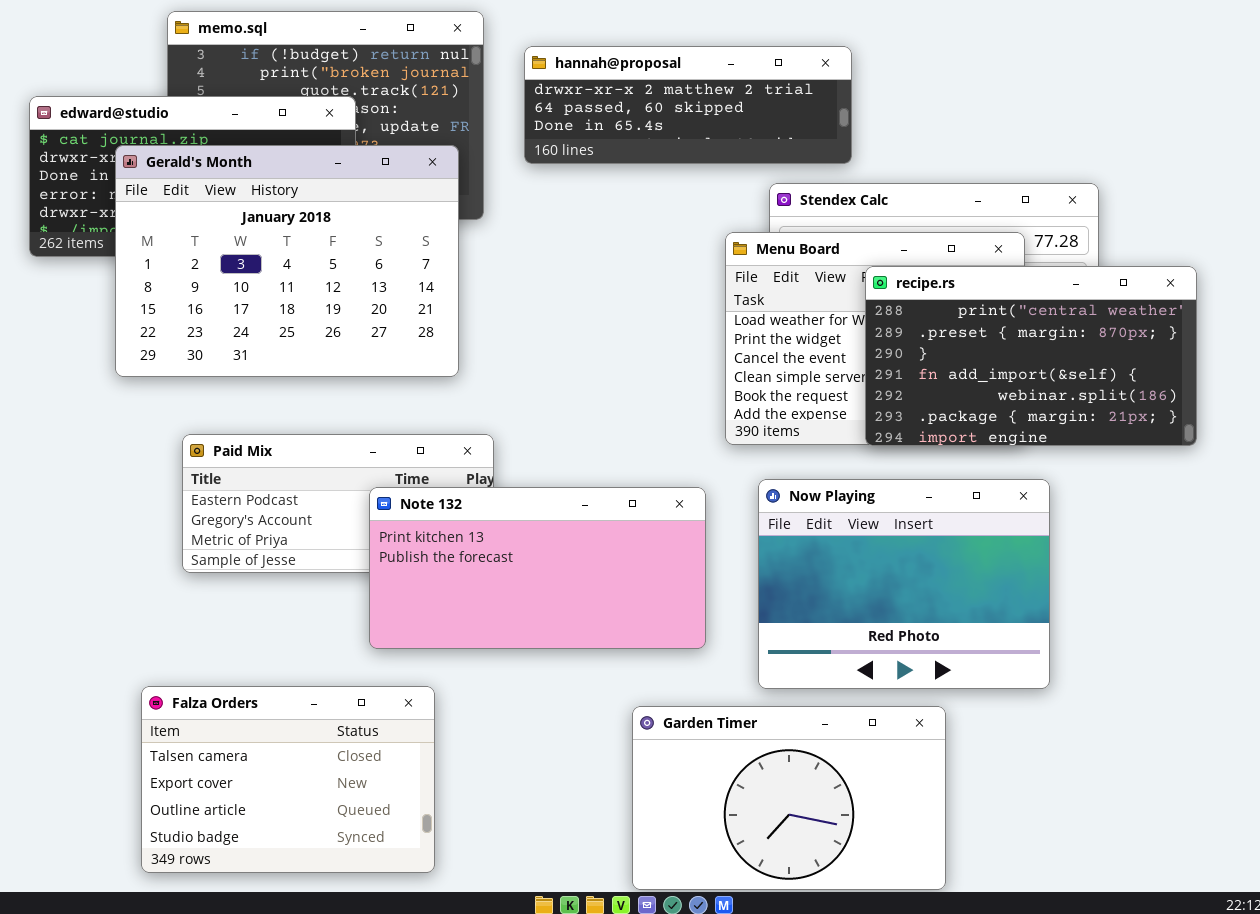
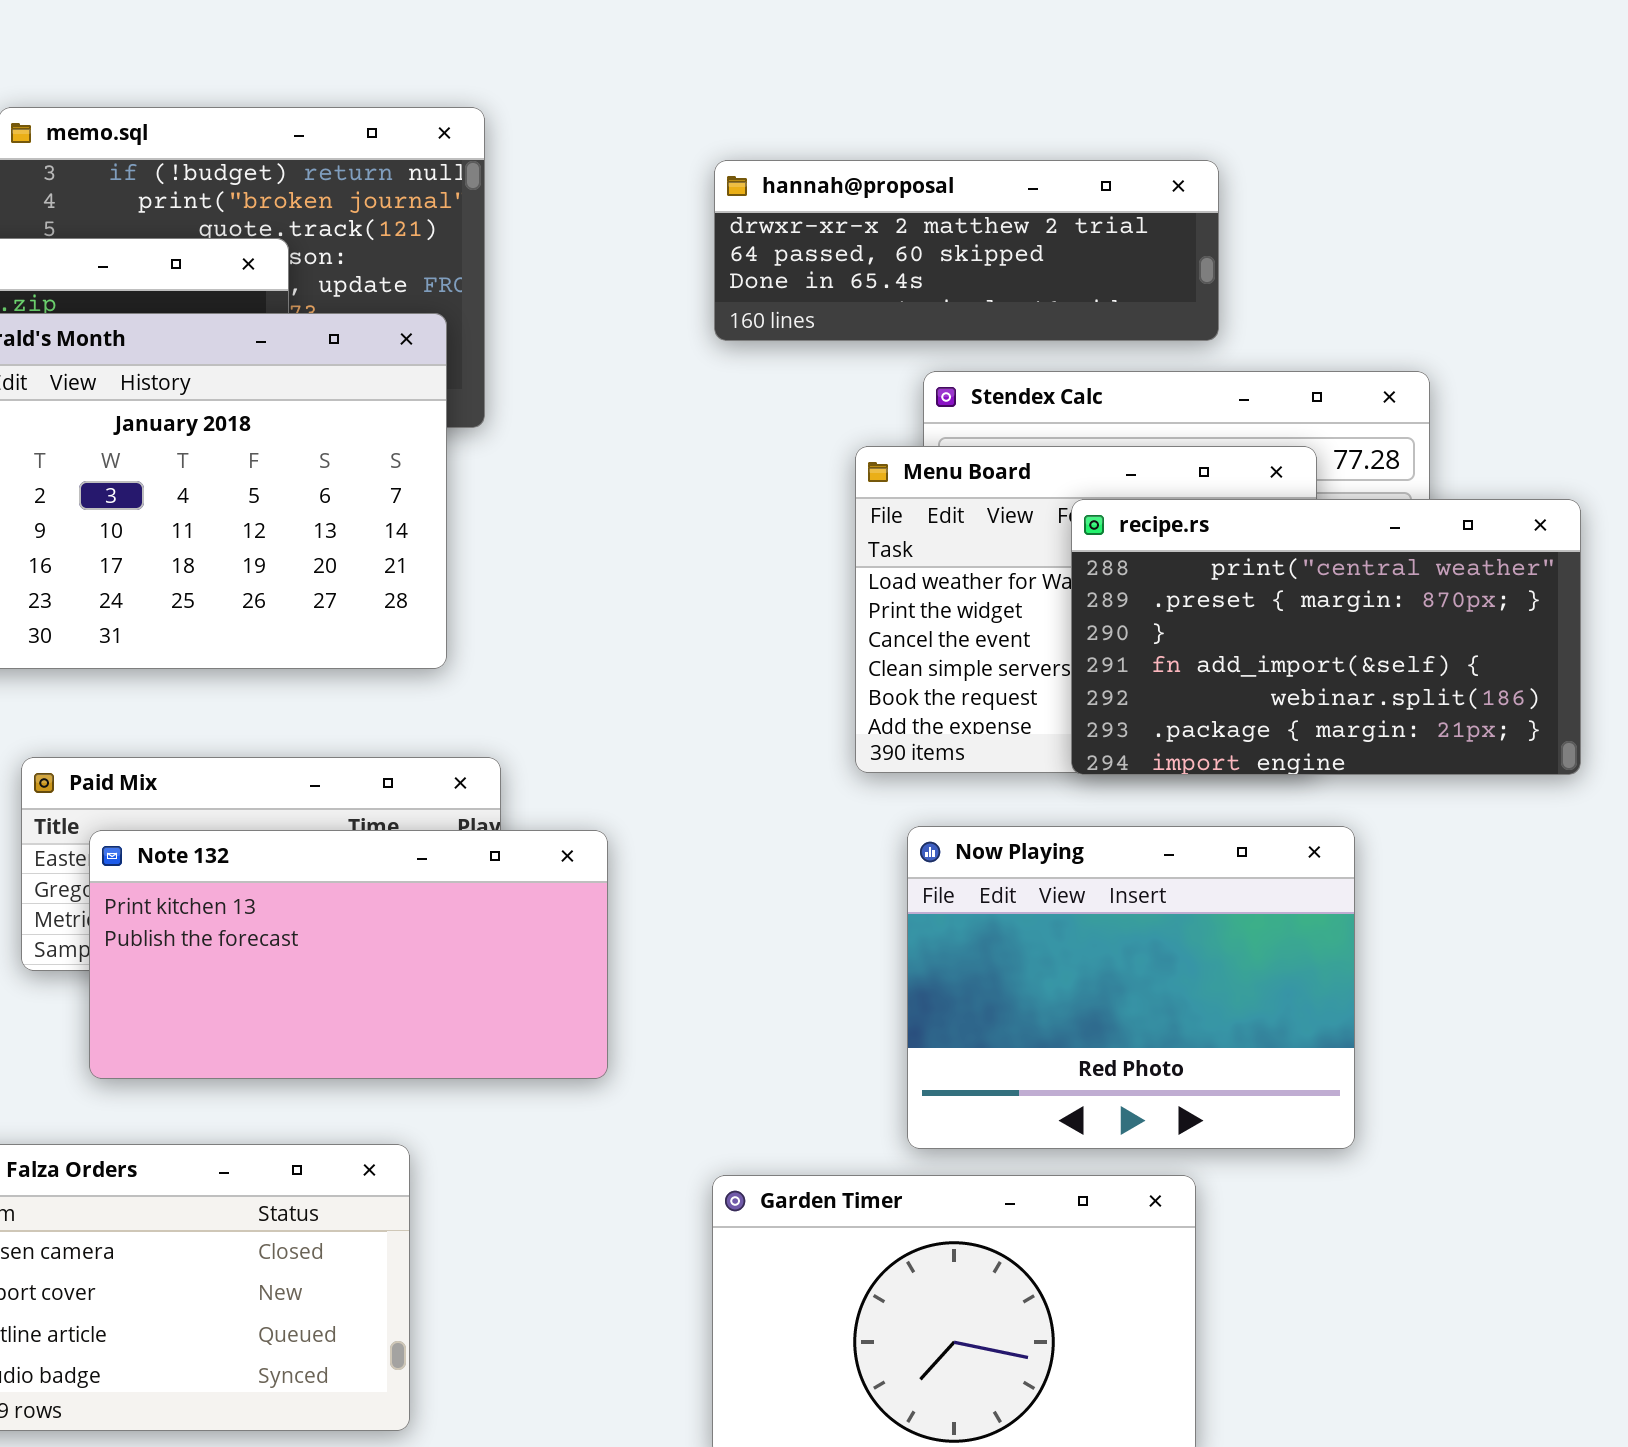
hannah@proposal: [524,46,852,164] -> [714,160,1219,341], moved
Note 132: [369,487,706,649] -> [89,830,608,1079], moved

